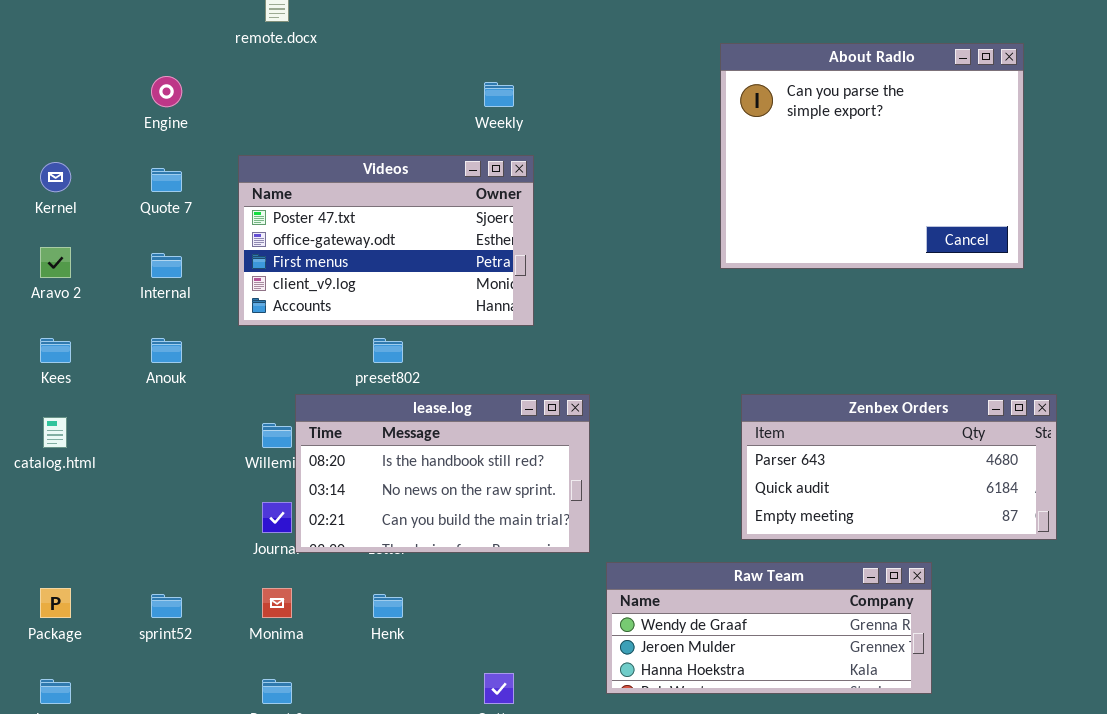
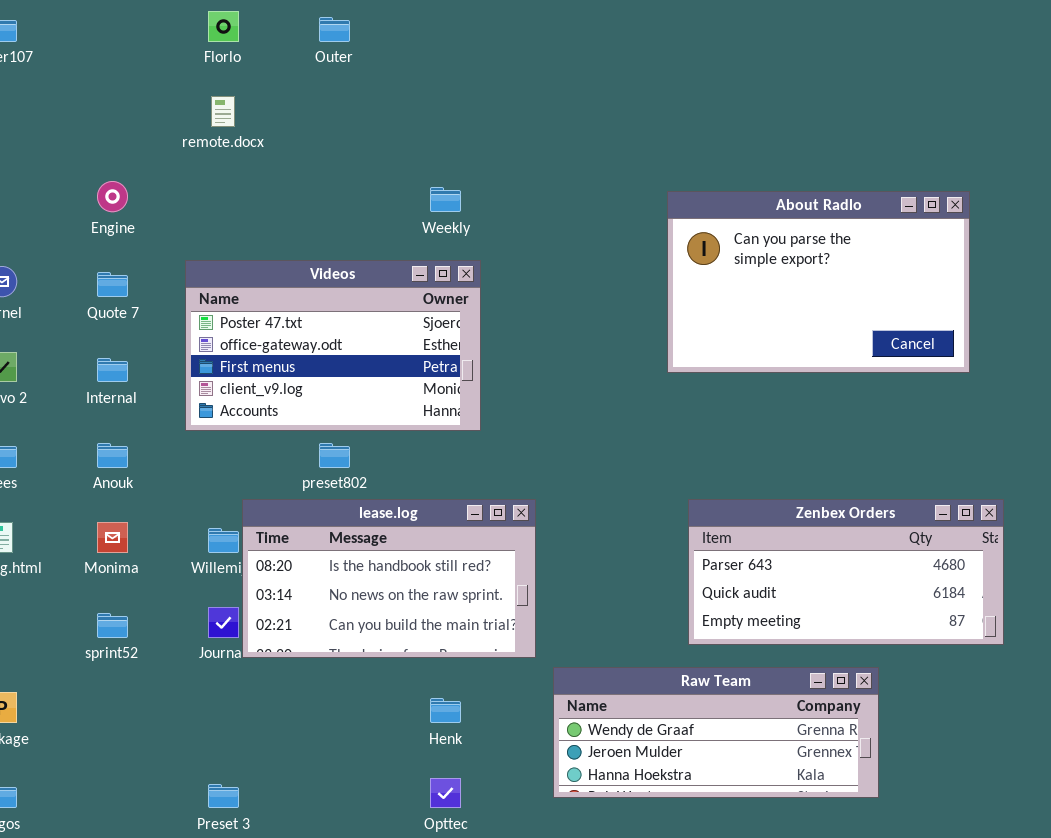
About Radlo: [720,43,1024,269] -> [667,191,970,373], resized
Monima: [262,588,292,618] -> [97,522,128,553], moved
sprint52: [151,594,182,618] -> [97,613,128,638], moved
Henk: [373,594,403,618] -> [430,698,461,723], moved

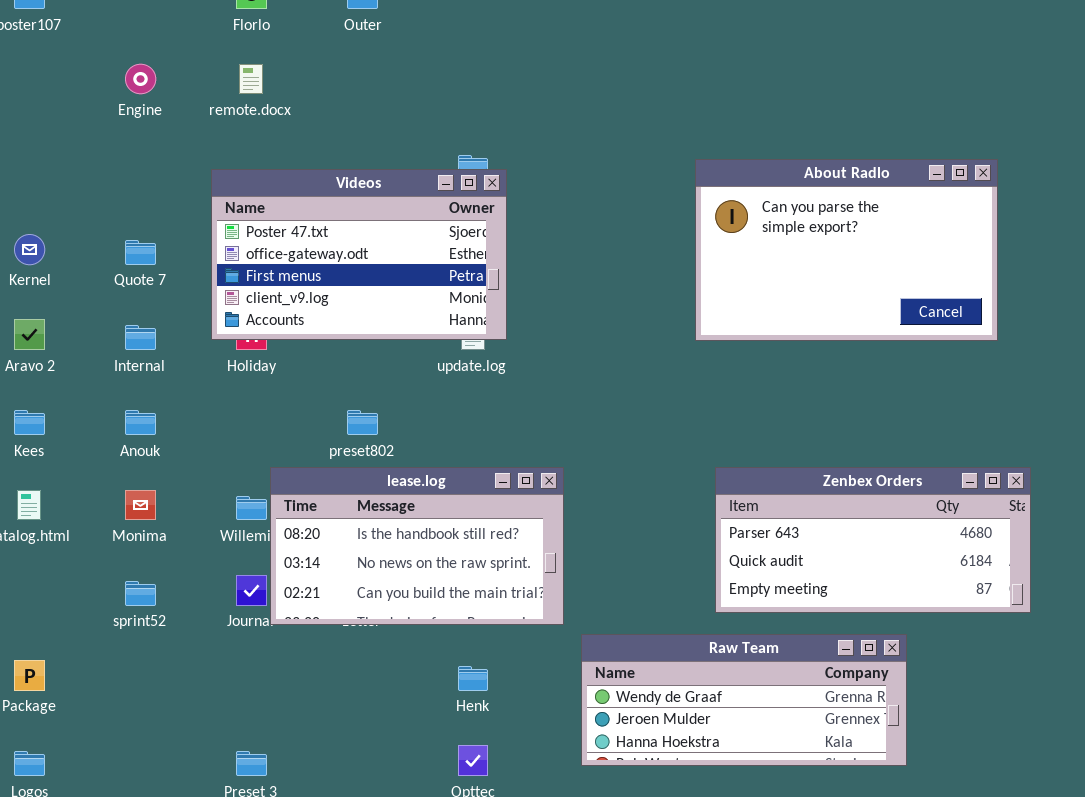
Engine: [97,181,128,212] -> [125,64,156,94], moved
Videos: [185,260,481,431] -> [211,169,507,340], moved

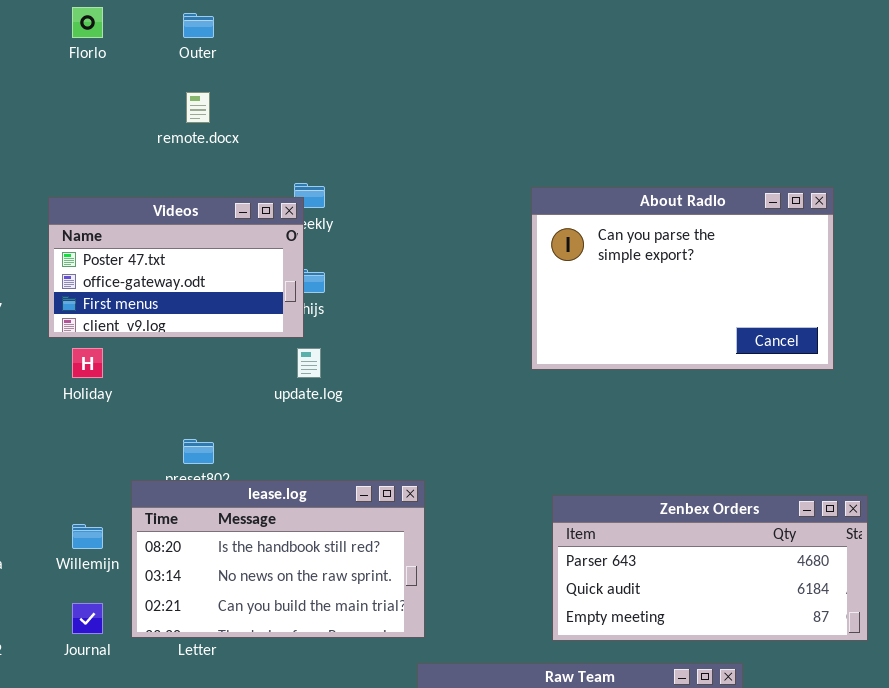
remote.docx: [239,64,263,94] -> [186,92,210,123], moved
Videos: [211,169,507,340] -> [48,197,304,338], resized
lease.log: [270,467,564,625] -> [131,480,425,638], moved

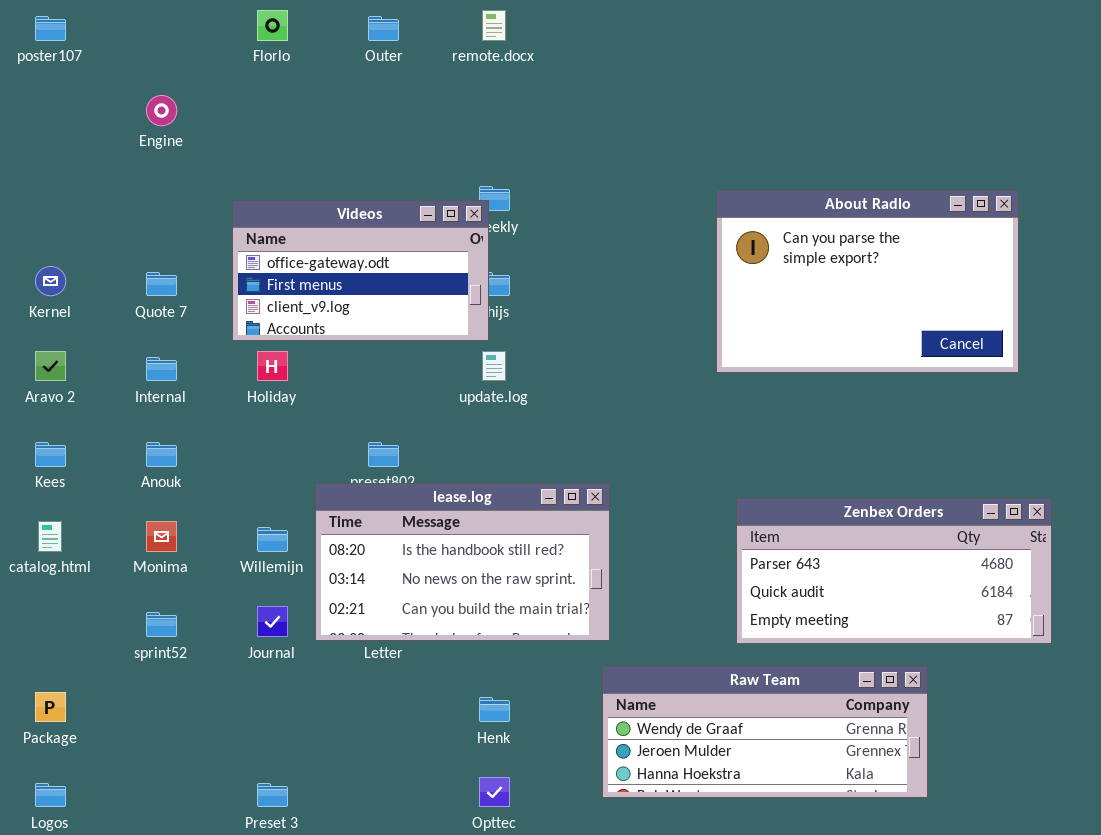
remote.docx: [186,92,210,123] -> [482,10,506,41], moved
Videos: [48,197,304,338] -> [232,200,489,341], scrolled down 1 row

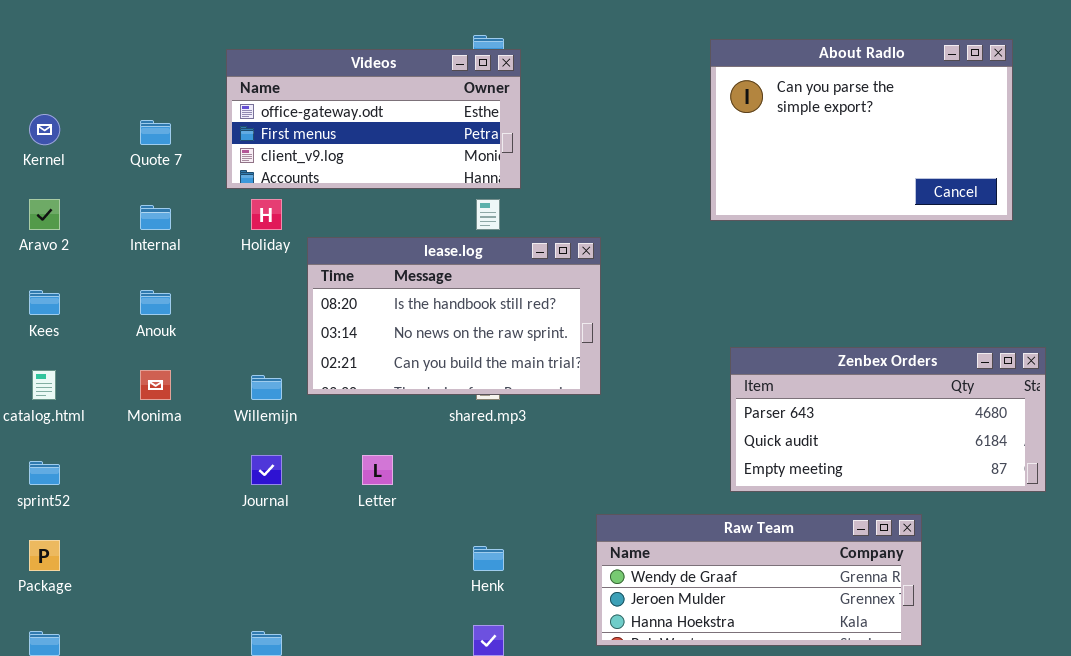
Videos: [232,200,489,341] -> [226,49,521,189], resized
lease.log: [315,483,610,641] -> [307,237,601,395], moved
sprint52: [146,612,177,637] -> [29,461,60,485], moved

